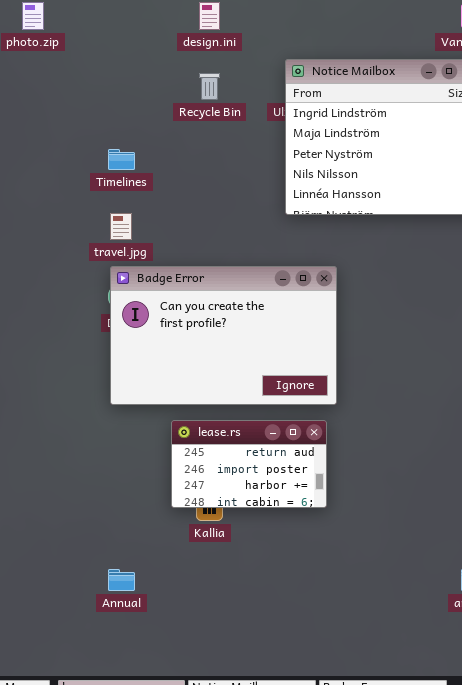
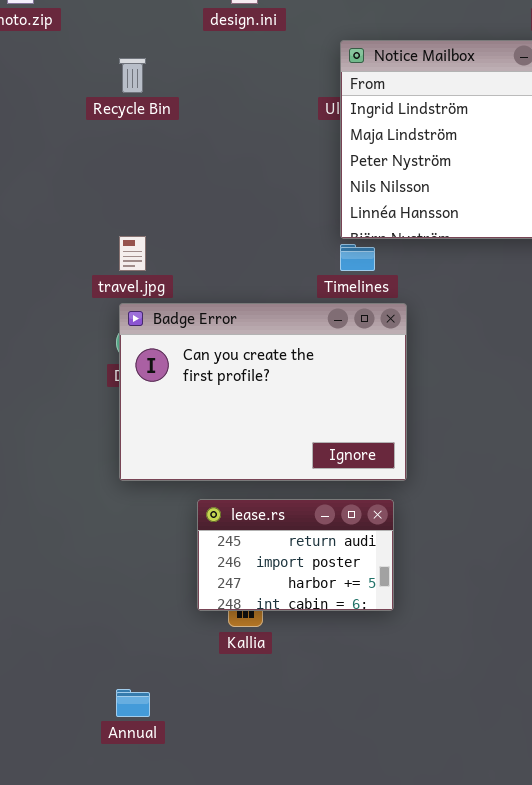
Recycle Bin: [199,73,220,100] -> [119,58,146,93], moved
Timelines: [108,149,135,170] -> [340,244,375,271], moved

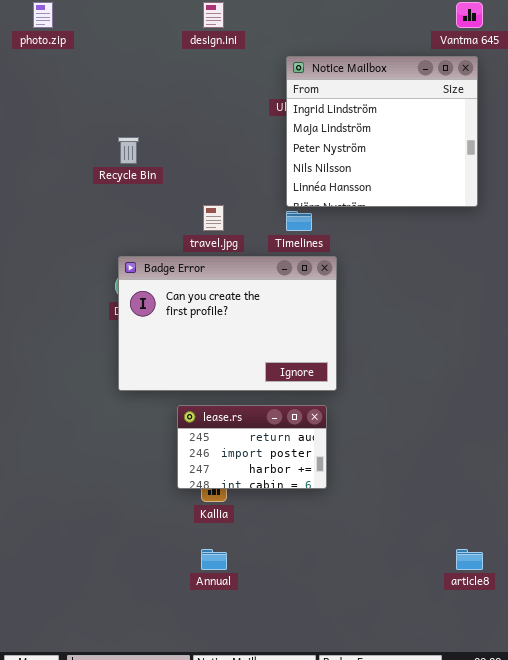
Recycle Bin: [119,58,146,93] -> [118,137,139,164], moved
travel.jpg: [119,236,146,271] -> [203,205,224,231], moved
Annual: [116,689,150,717] -> [201,549,227,570], moved

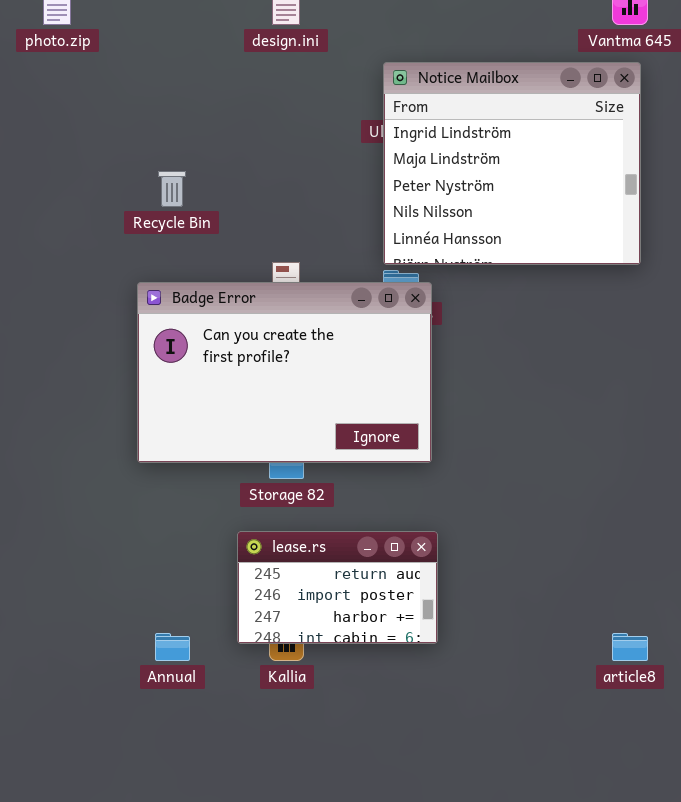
Badge Error: [118,256,337,391] -> [137,282,432,463], moved
Annual: [201,549,227,570] -> [155,633,190,661], moved
article8: [456,549,483,570] -> [612,633,648,661], moved

